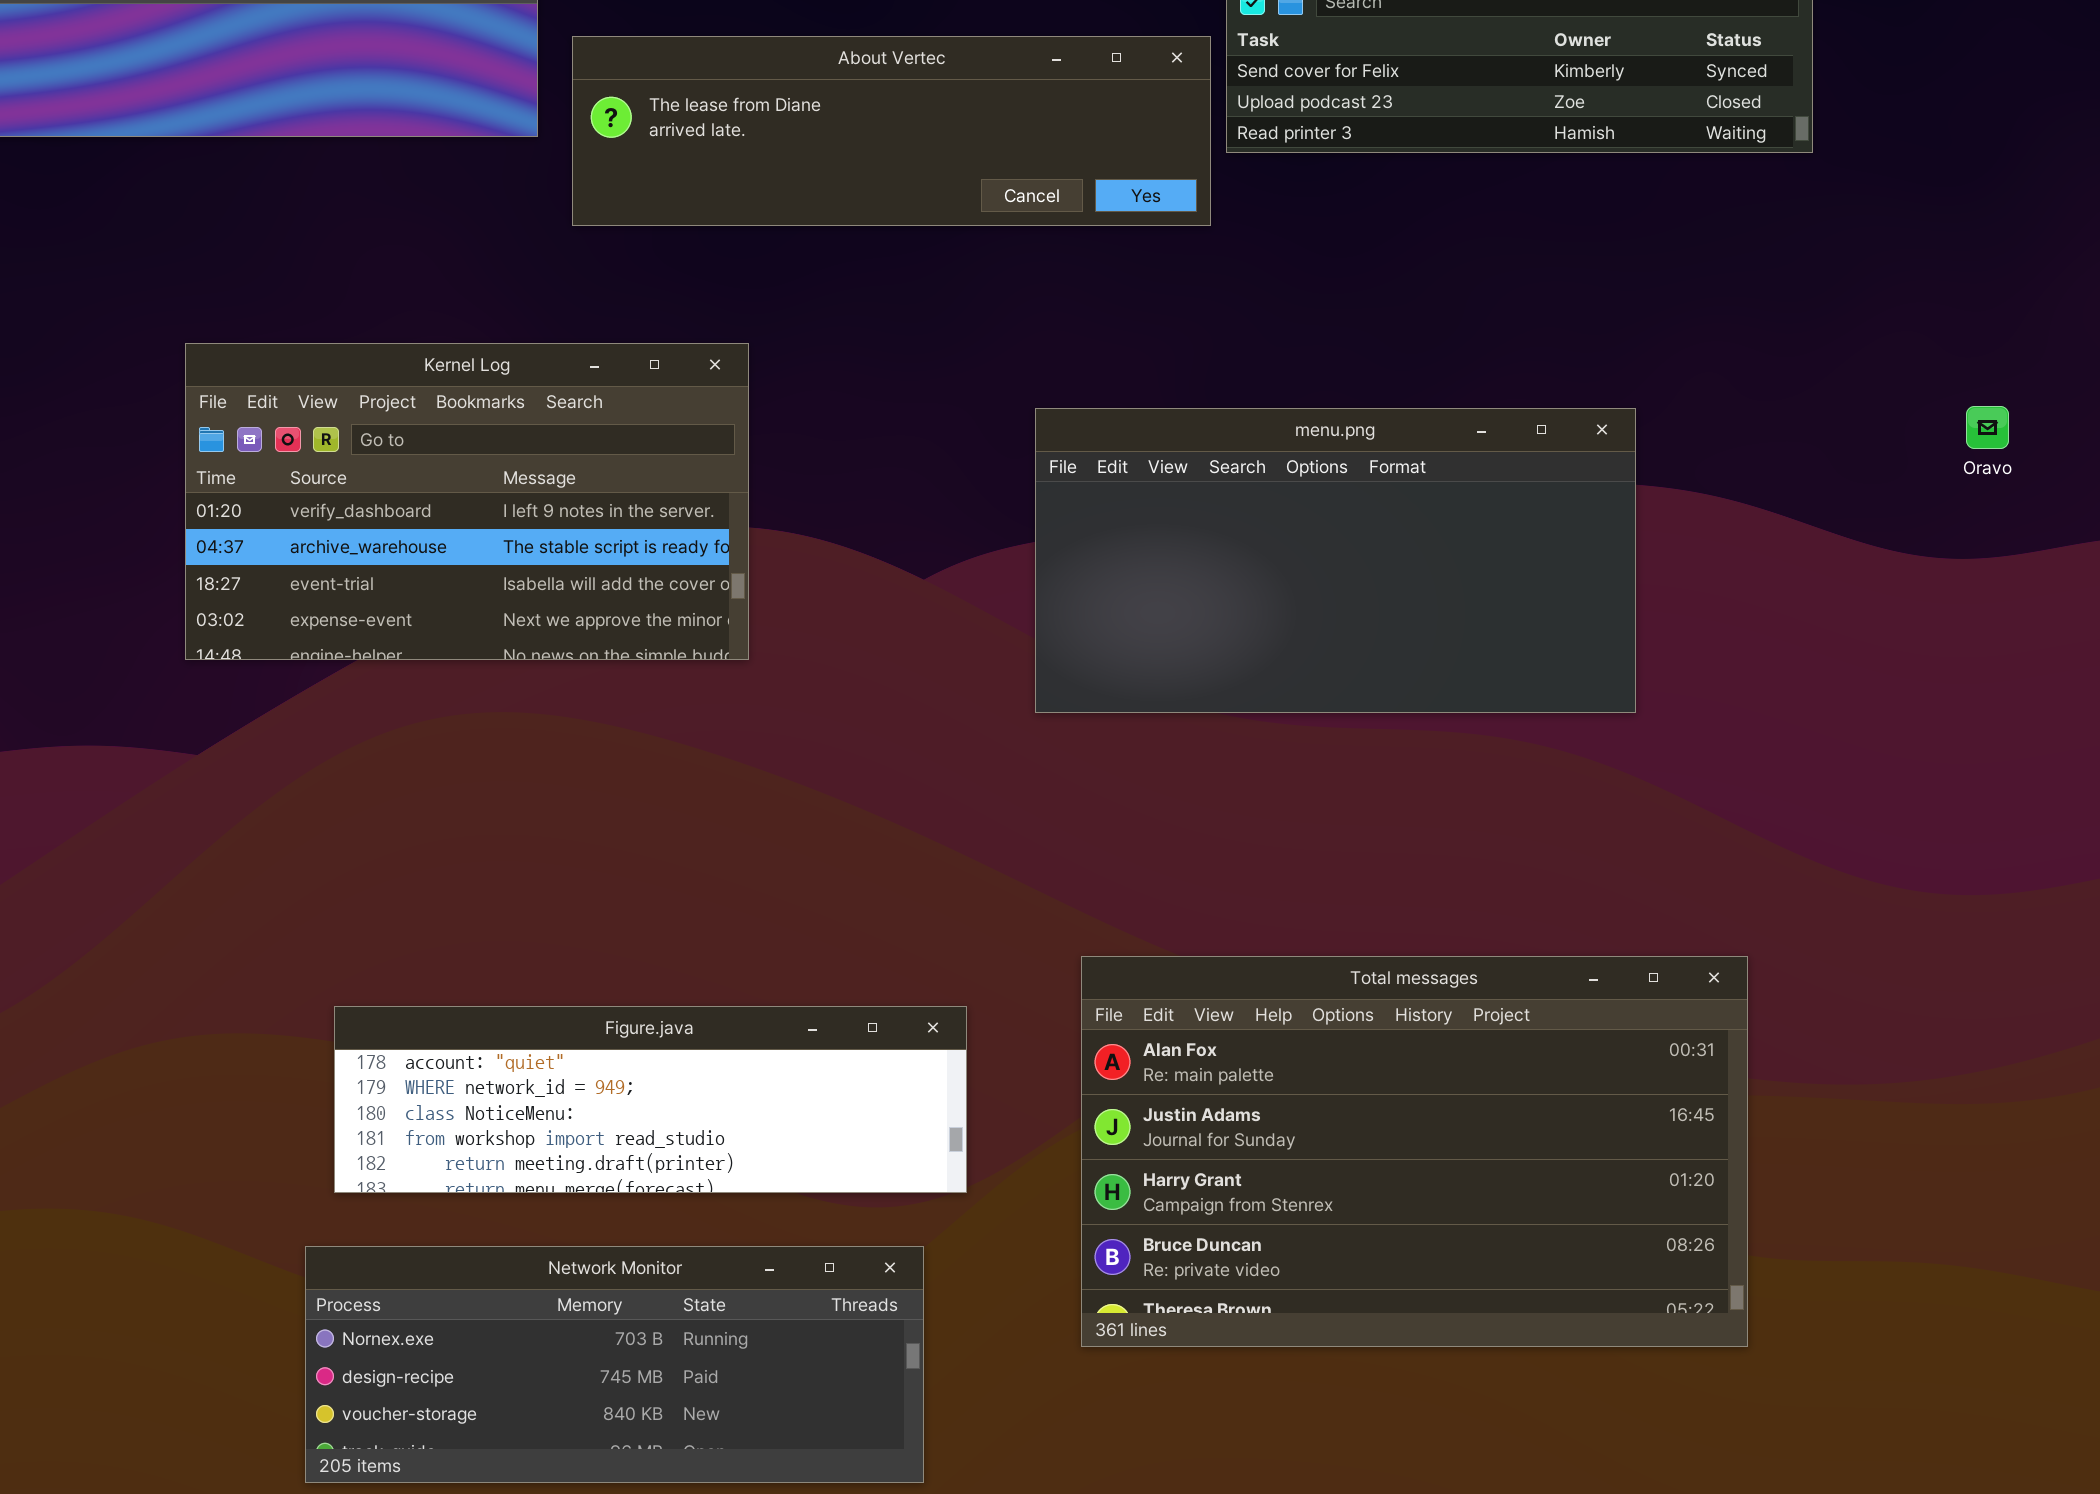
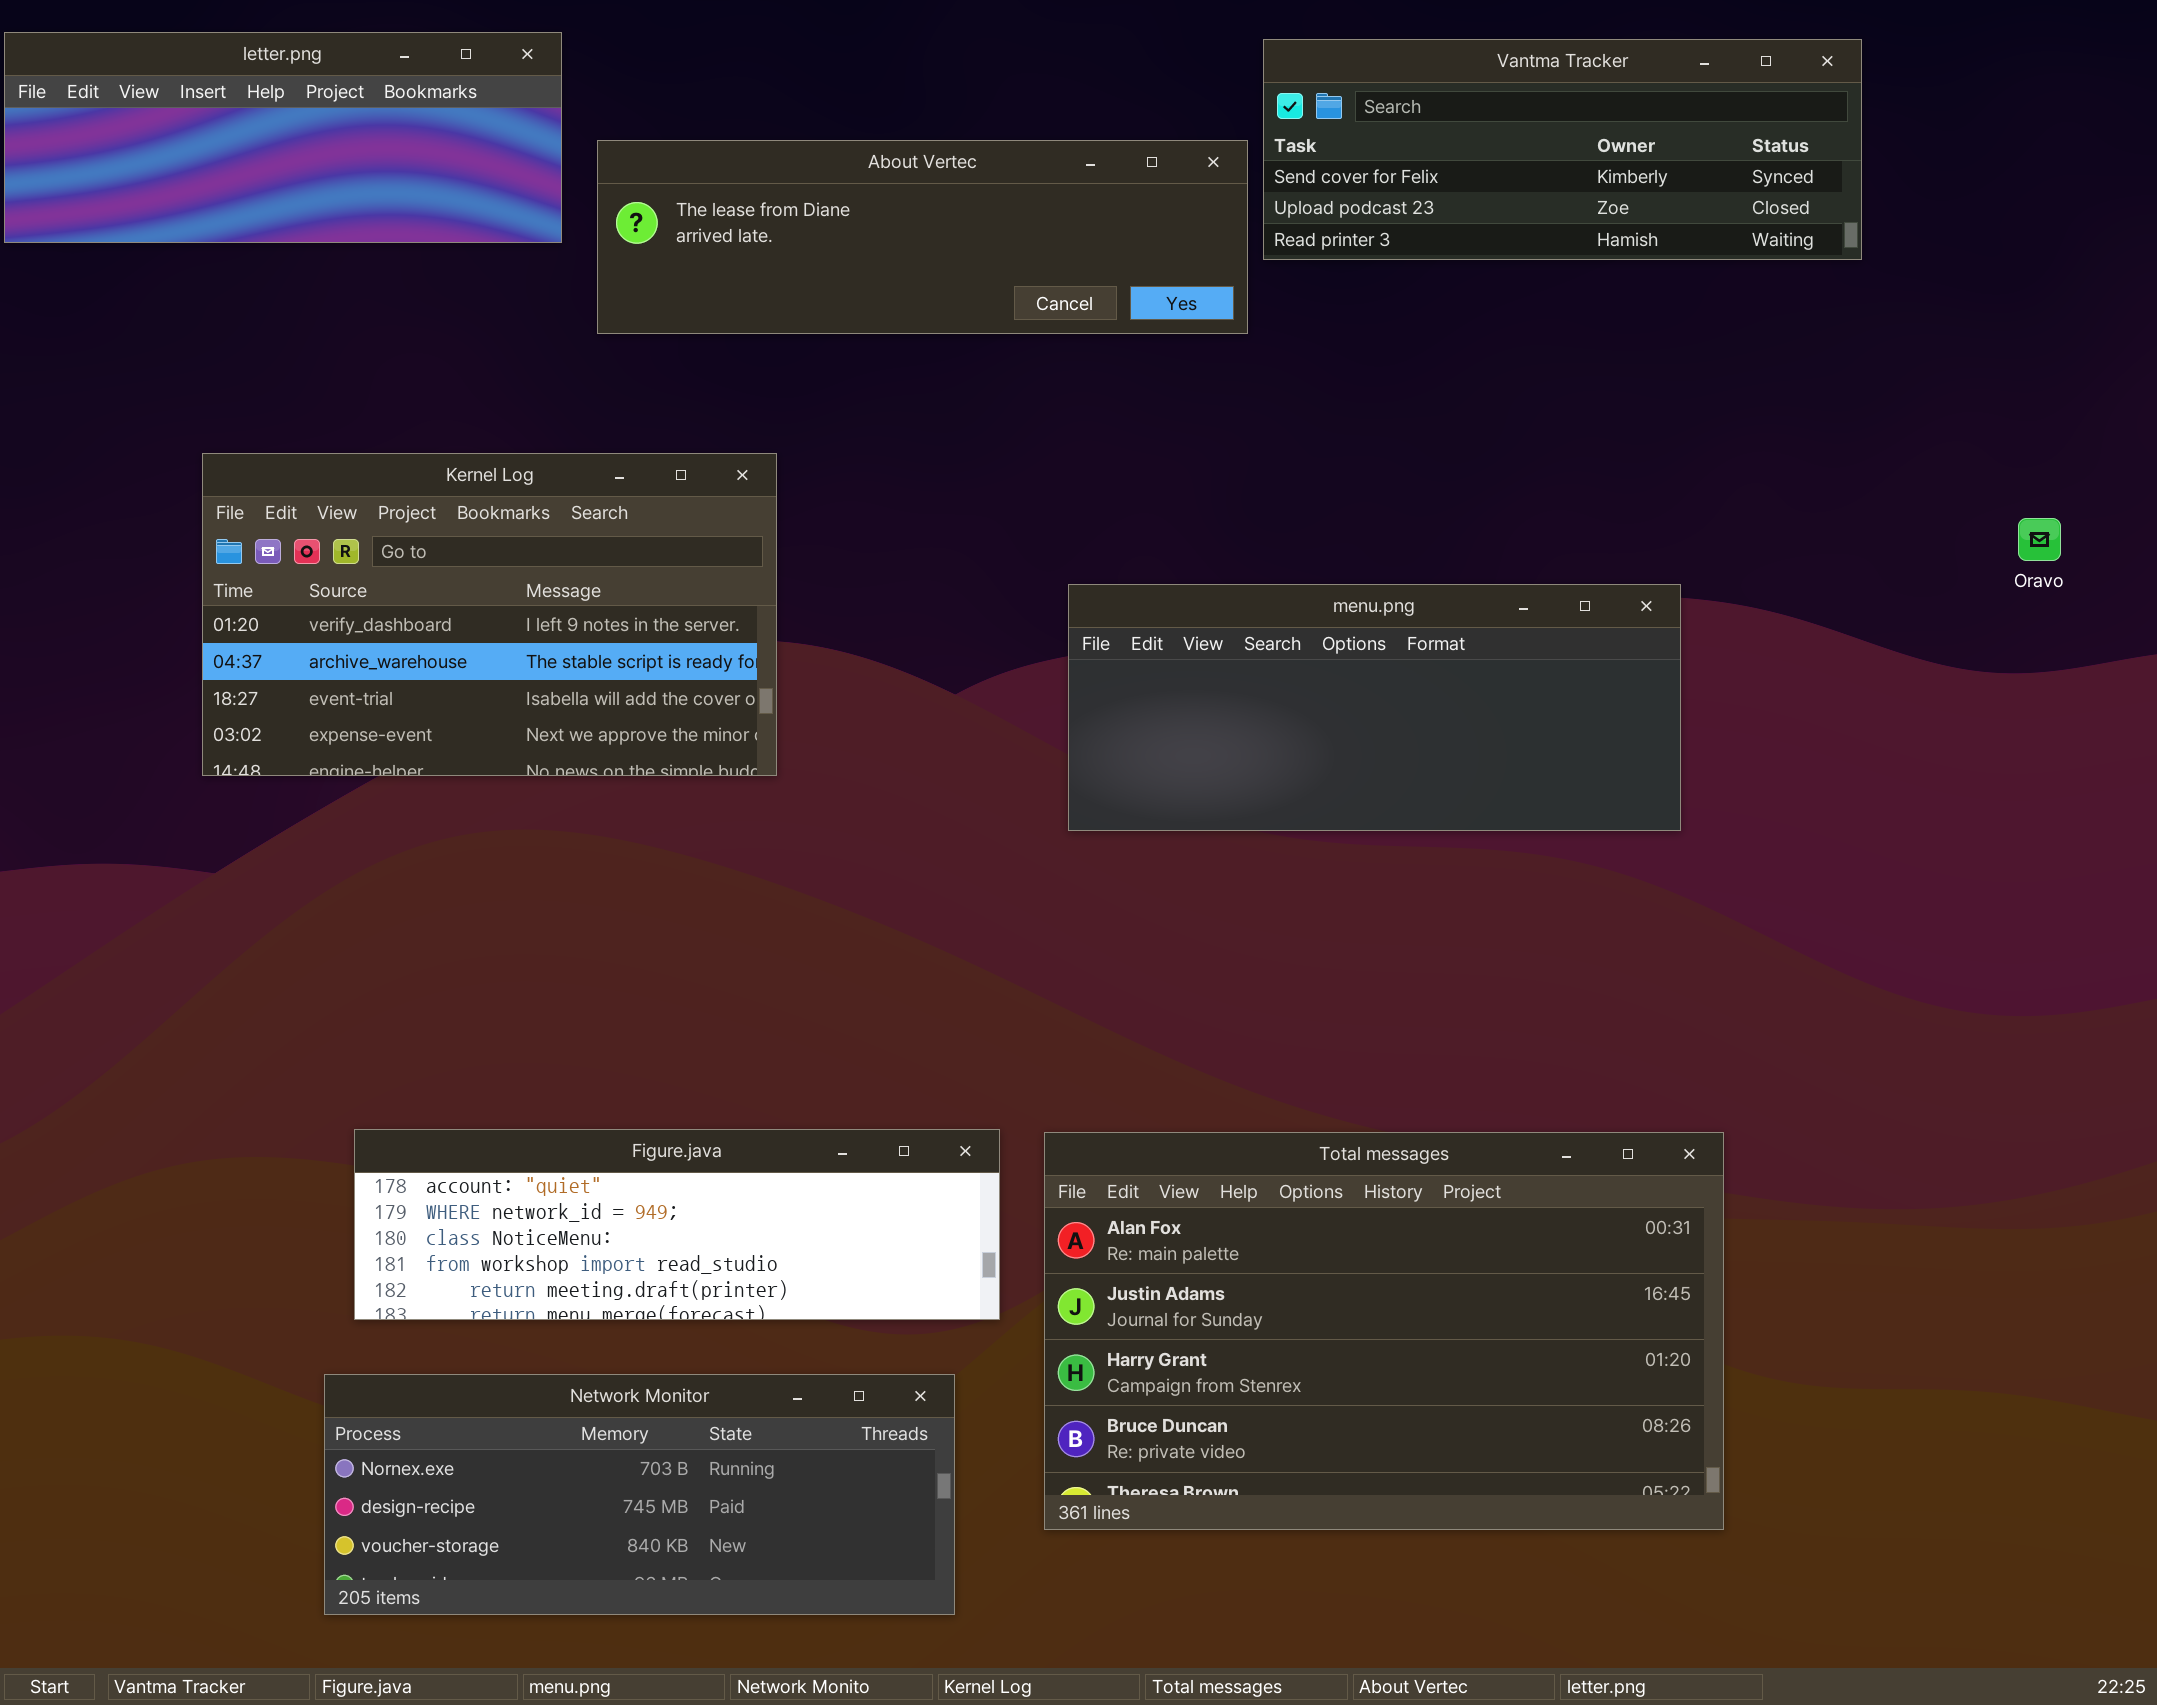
menu.png: [1035,408,1636,713] -> [1068,584,1681,831], resized
Total messages: [1081,956,1748,1347] -> [1044,1132,1724,1530], moved

